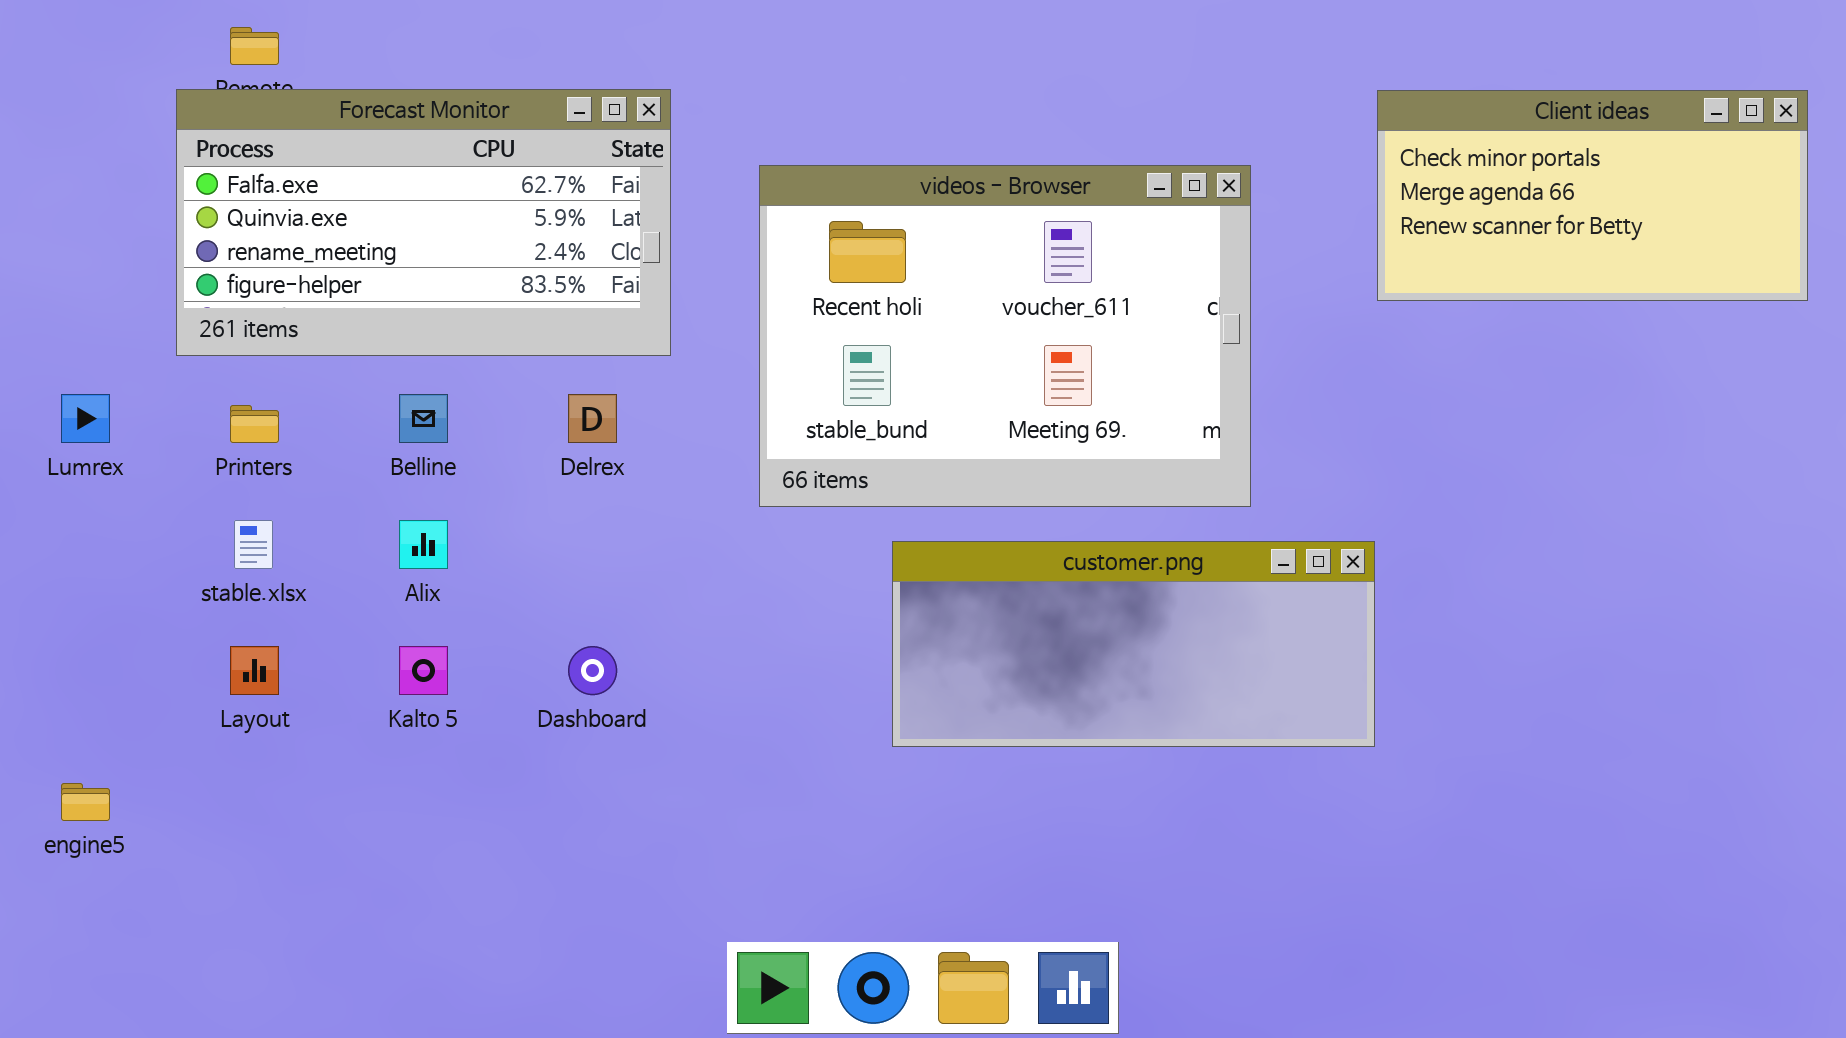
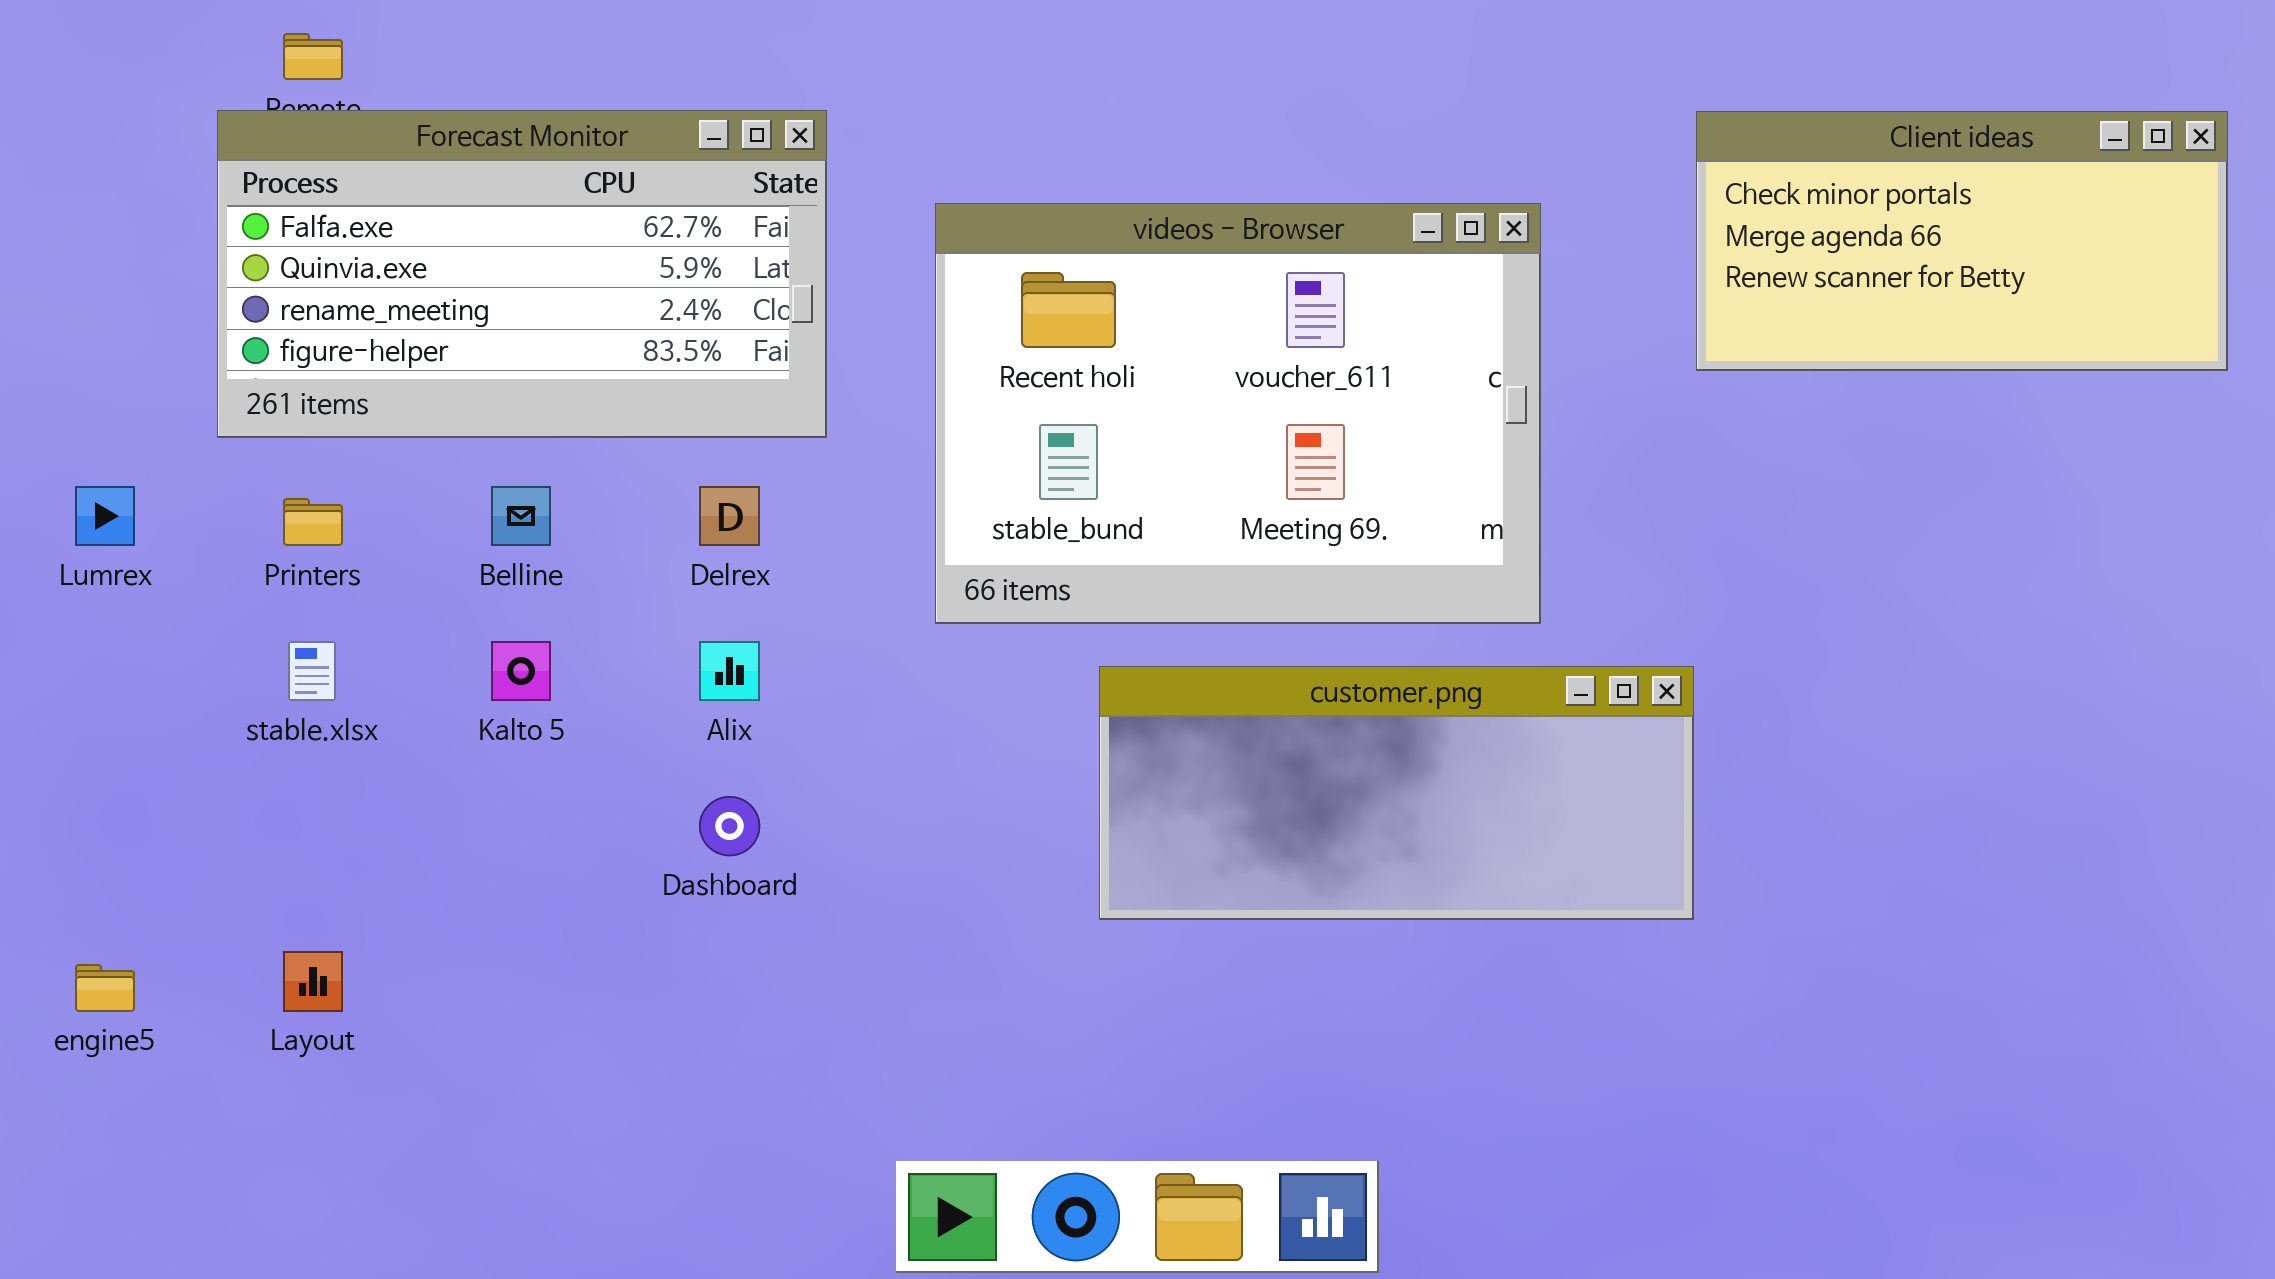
Alix: [399,520,448,569] -> [699,641,760,701], moved
Layout: [230,646,279,695] -> [283,951,343,1012], moved
Kalto 5: [399,646,448,695] -> [491,641,551,701], moved

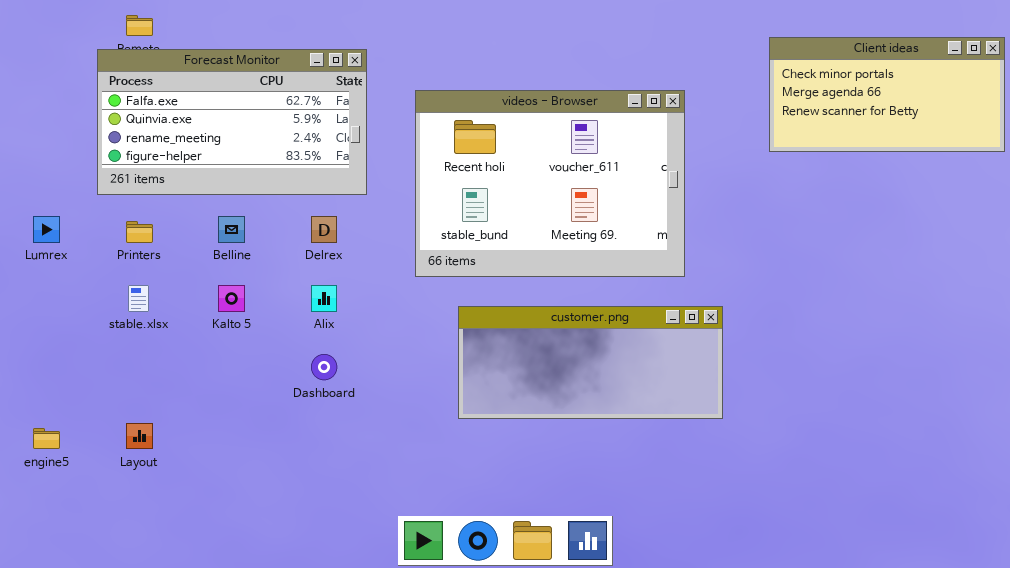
Client ideas: [1696,111,2228,371] -> [769,37,1005,152], moved
customer.png: [1099,666,1694,920] -> [458,306,723,419], moved

